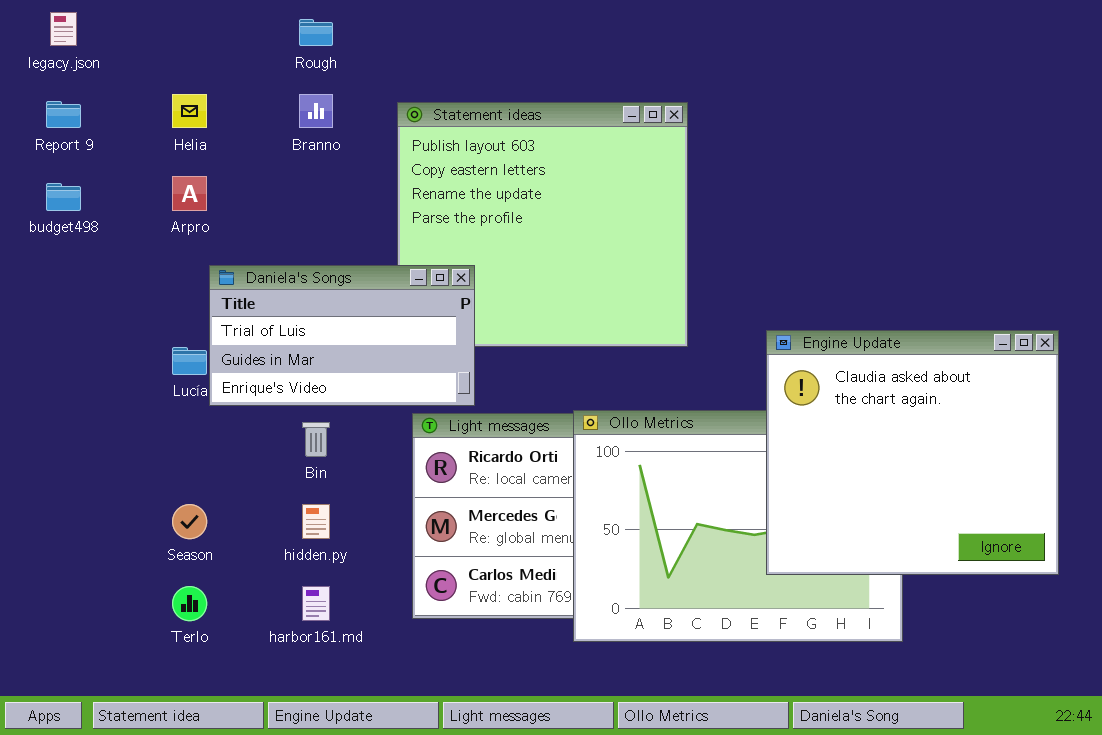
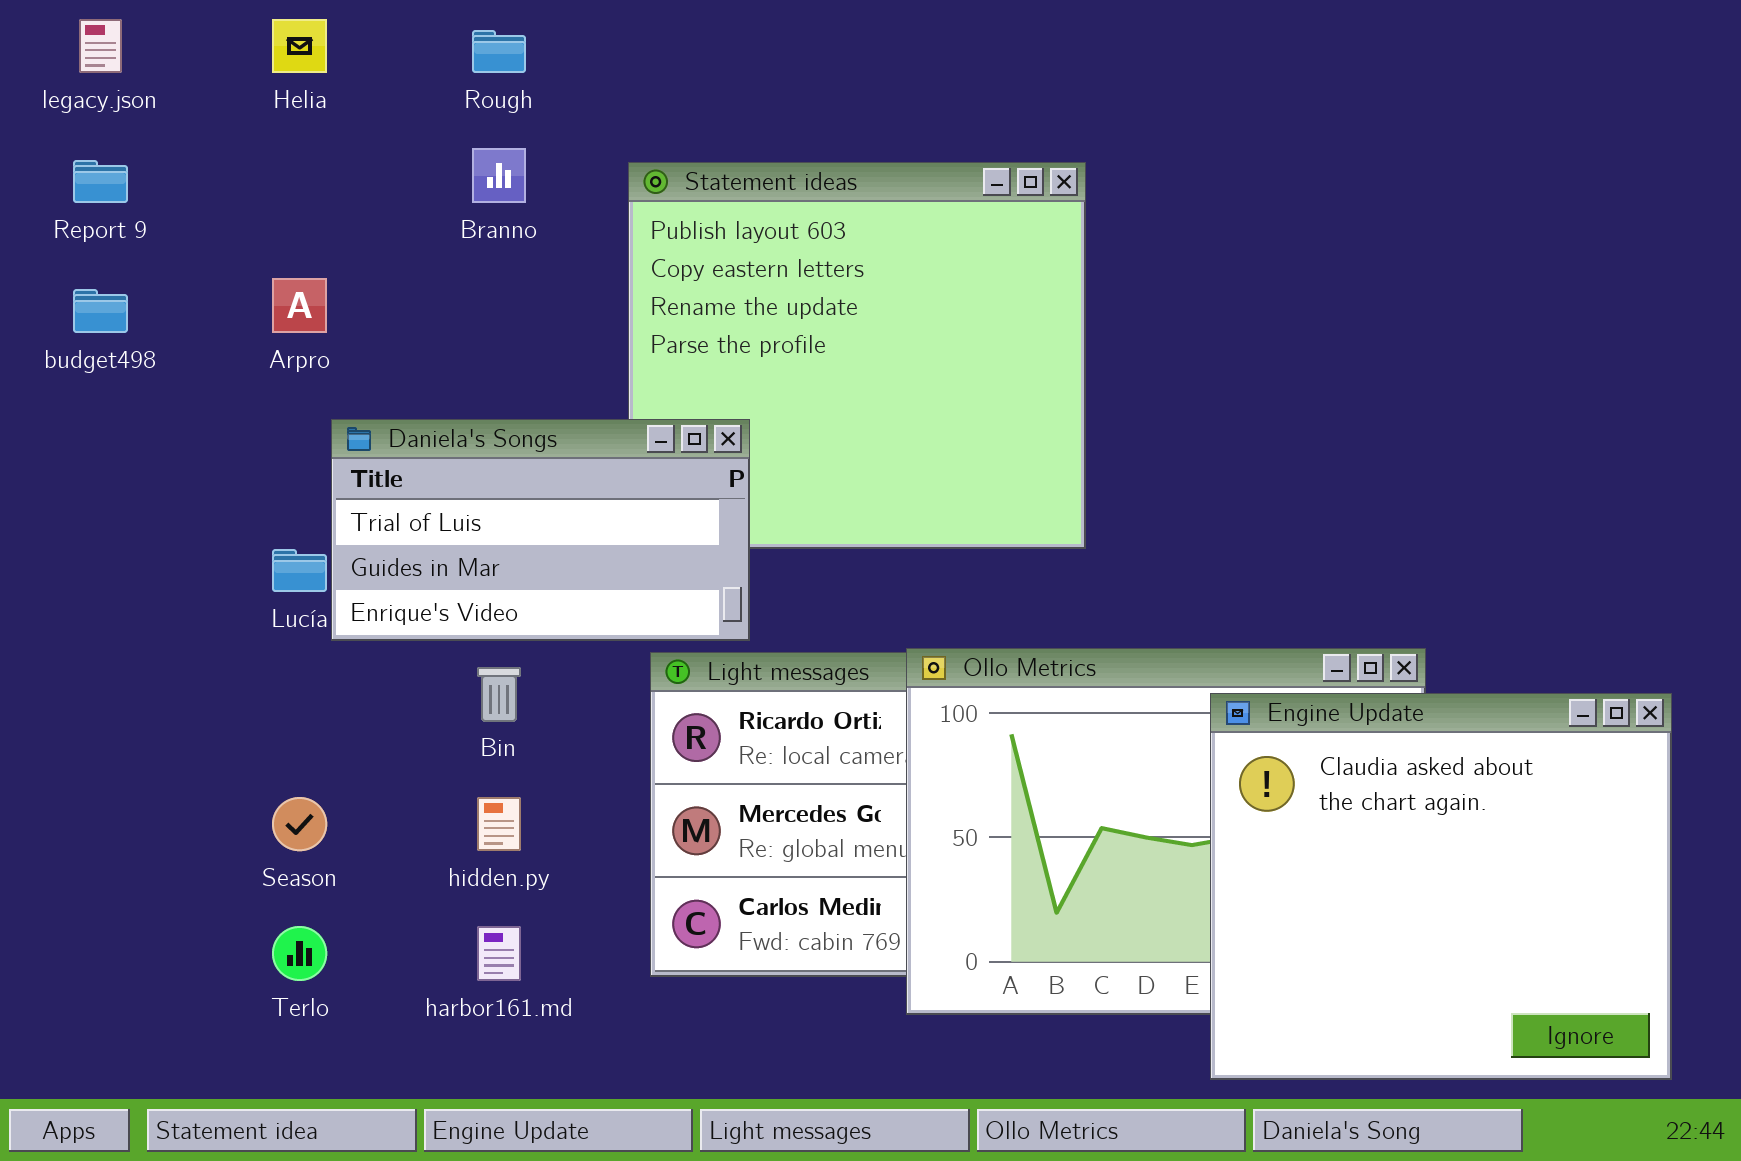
Helia: [172,94,207,128] -> [272,19,327,73], moved
Engine Update: [766,330,1059,575] -> [1210,693,1672,1080], moved

